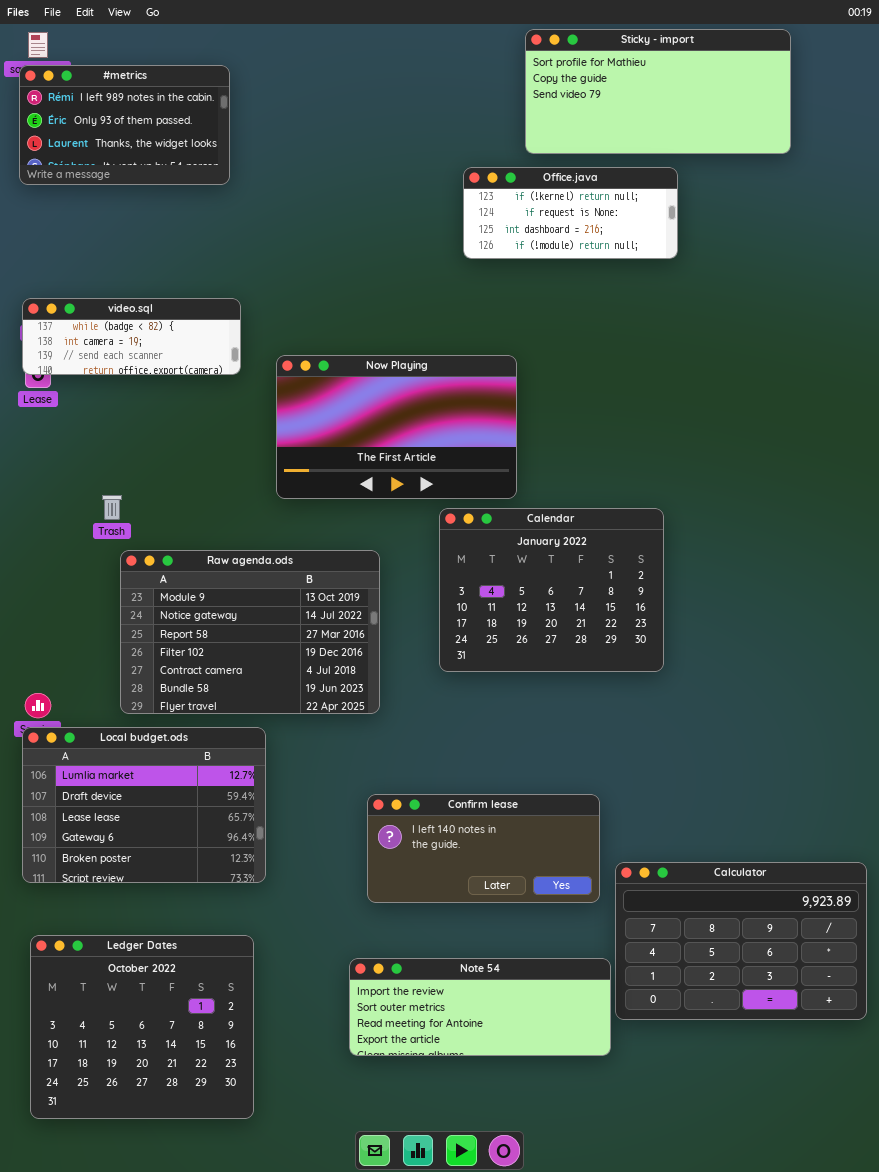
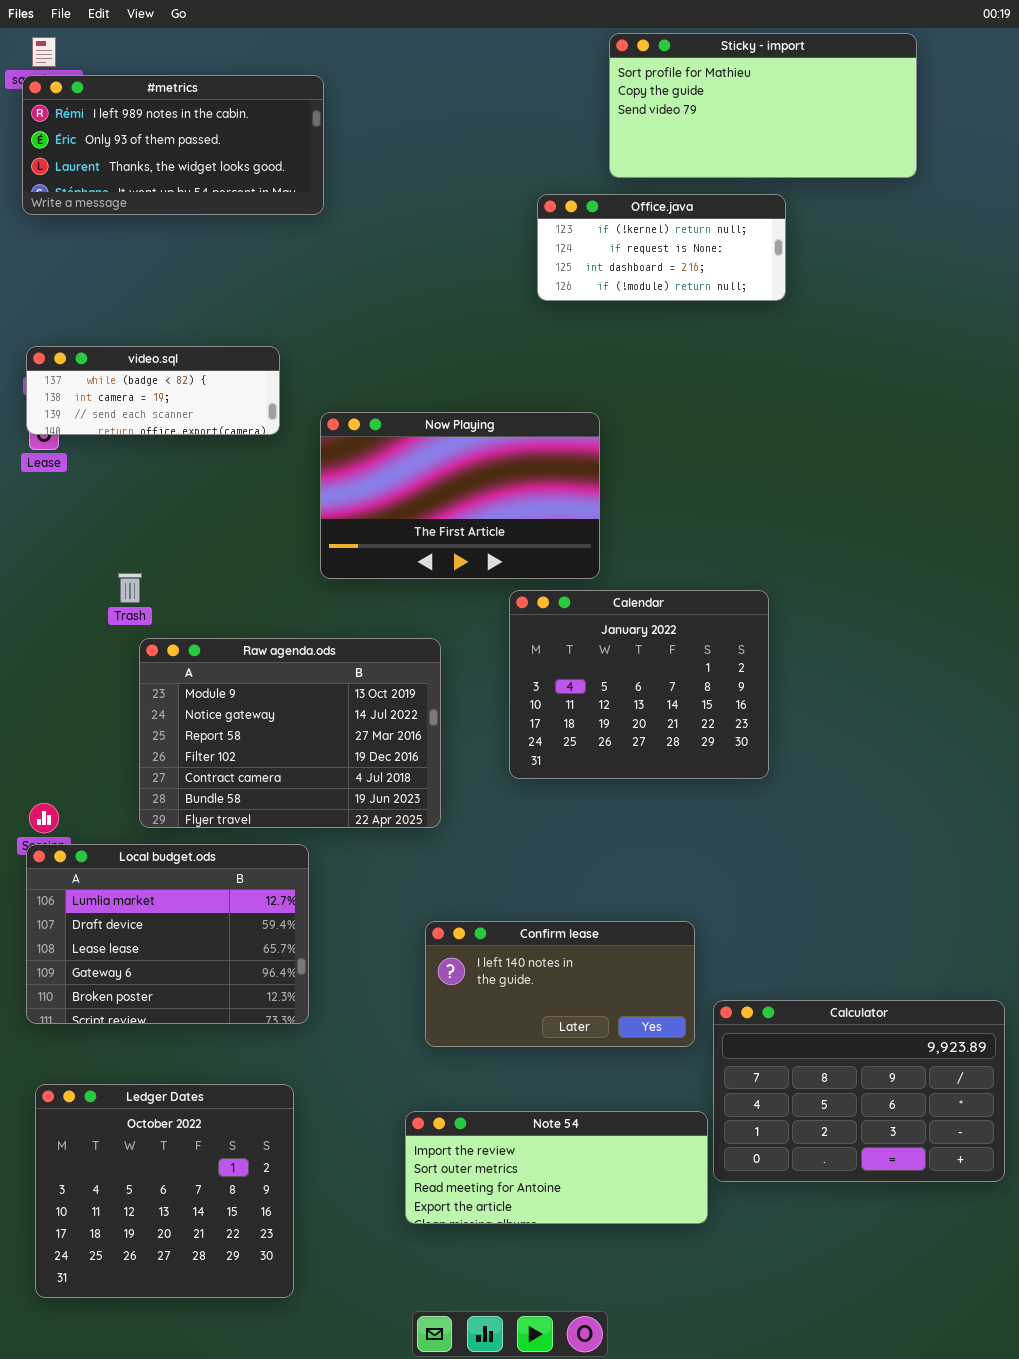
#metrics: [19,65,230,185] -> [22,75,324,215], resized

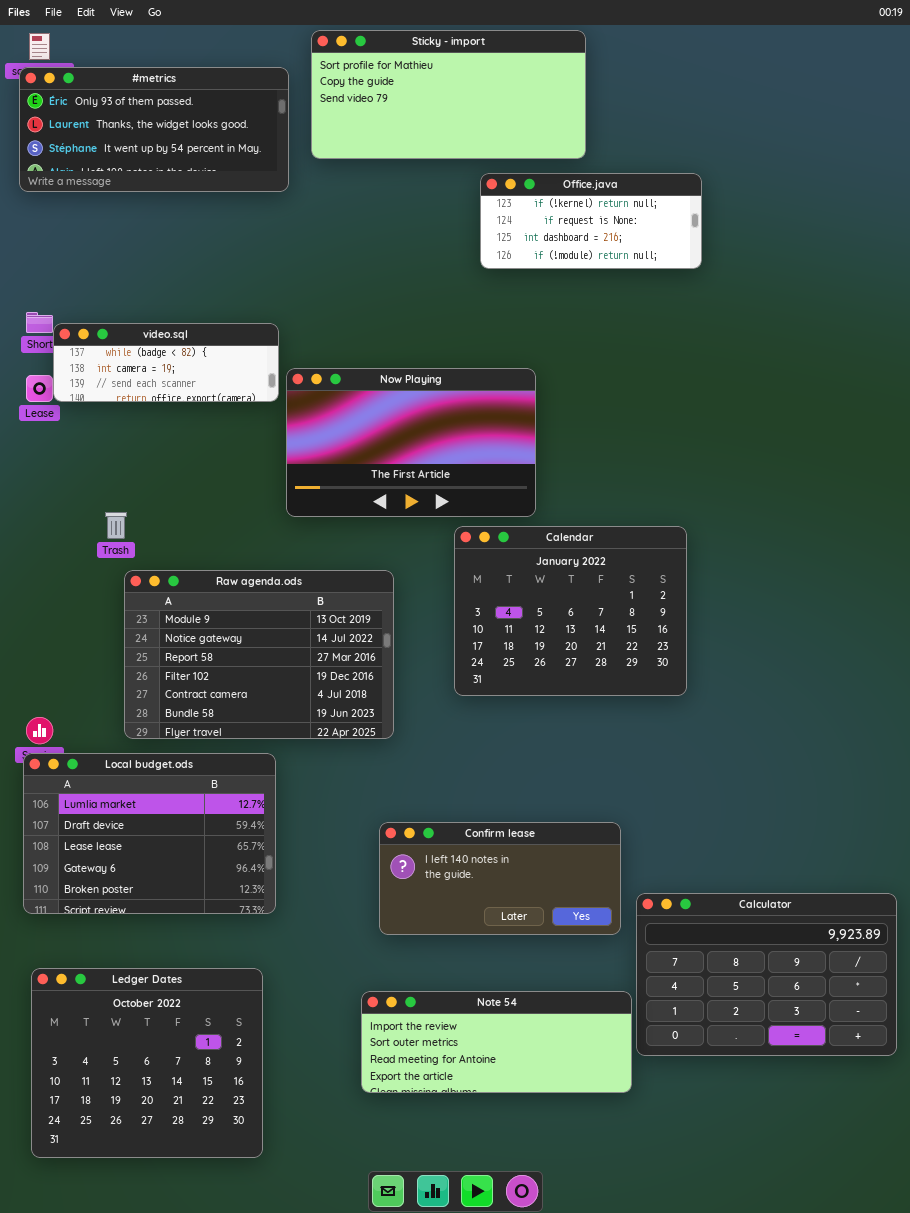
Sticky - import: [609,33,917,178] -> [311,30,586,159], moved
#metrics: [22,75,324,215] -> [19,67,289,192], scrolled down 1 row
video.sql: [26,346,280,435] -> [53,323,279,402], moved

